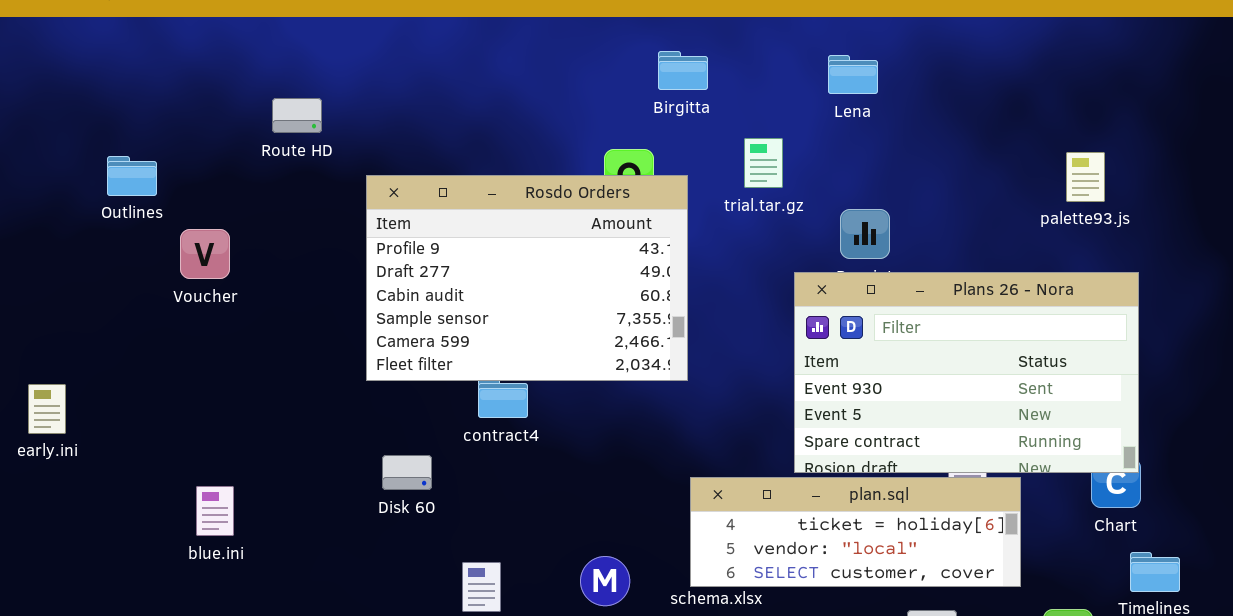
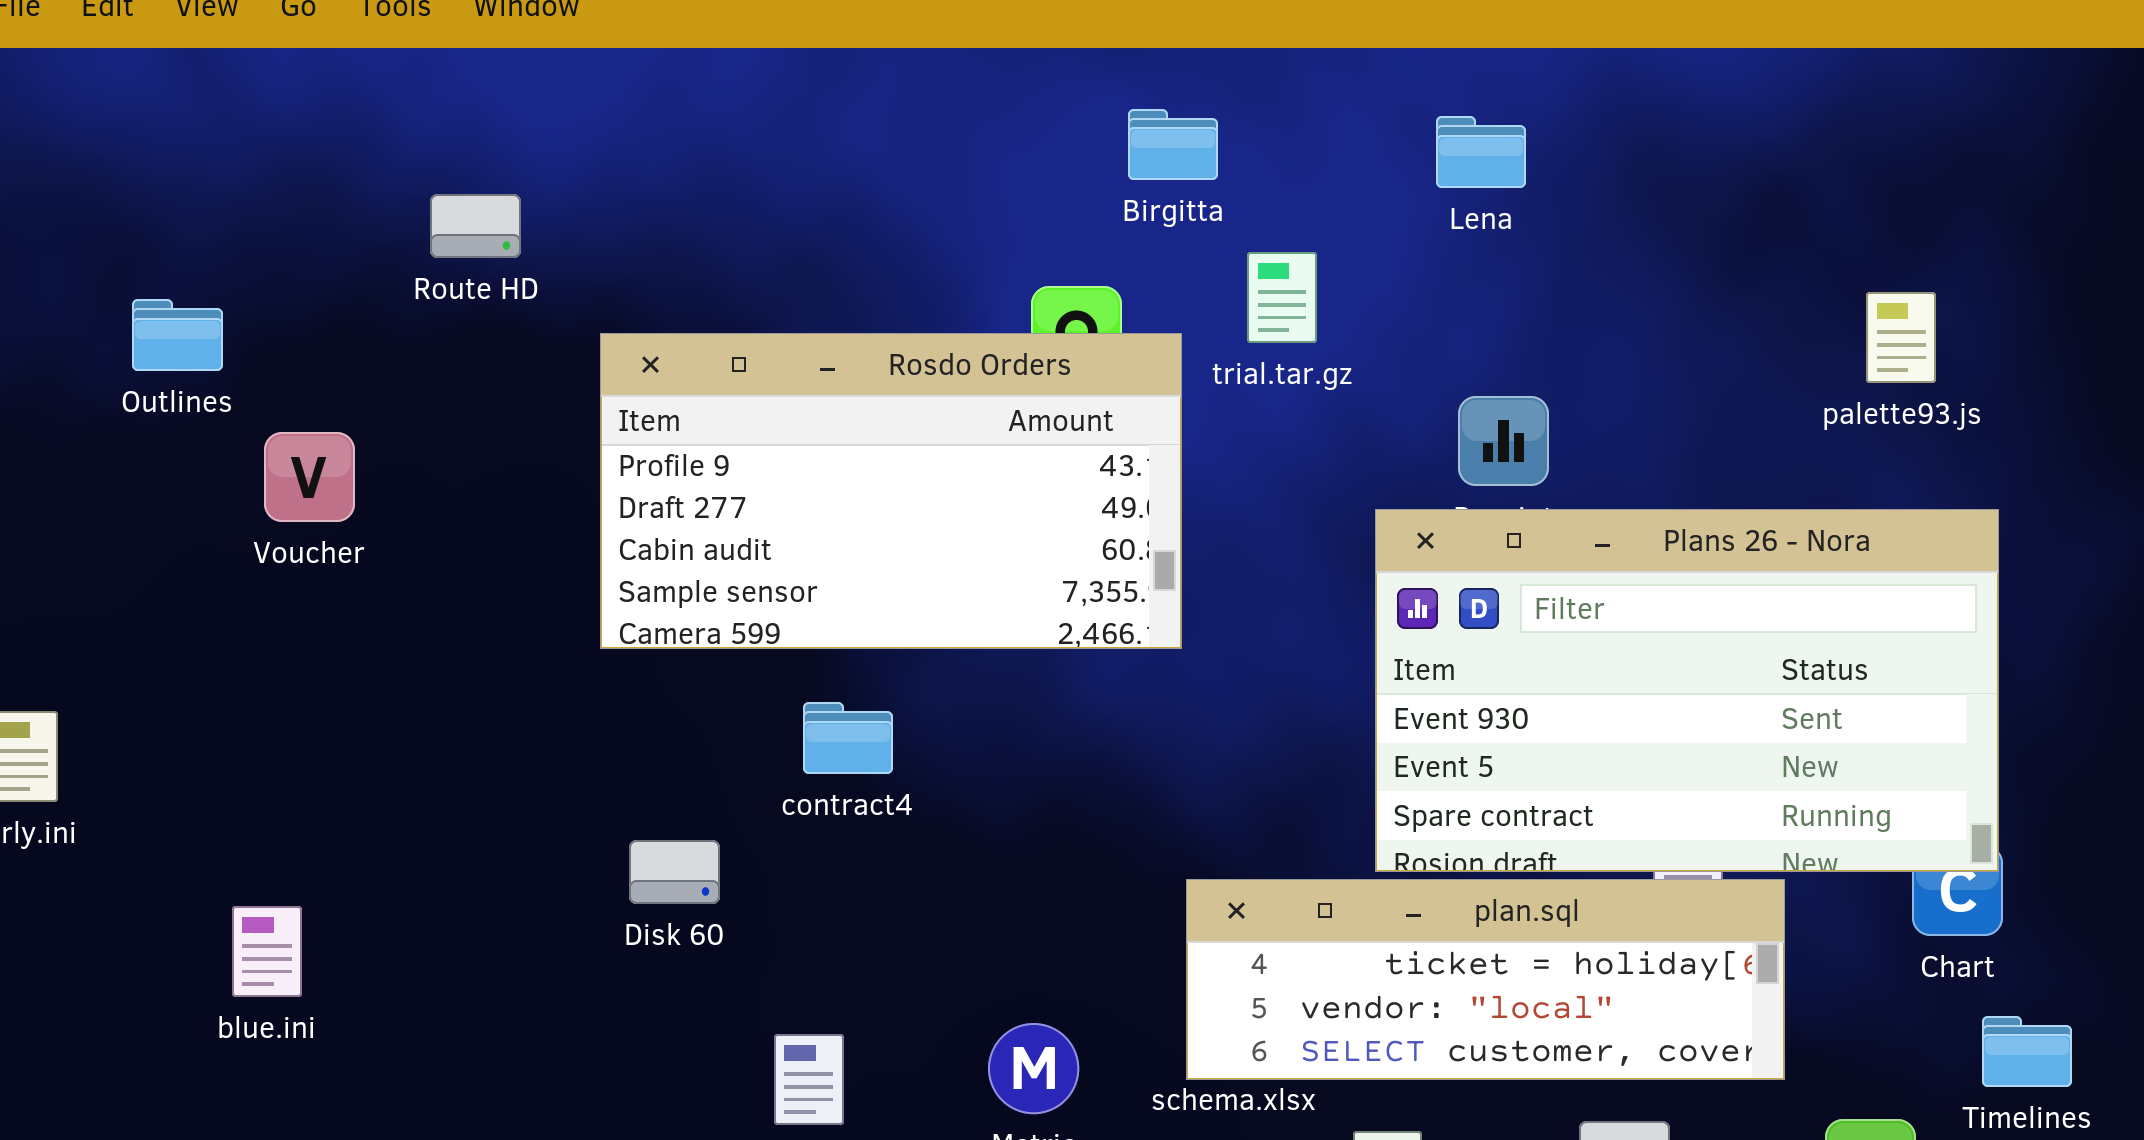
trial.tar.gz: [744,138,783,188] -> [1247,252,1317,343], moved
Rosdo Orders: [366,175,688,381] -> [600,333,1182,649], resized
blue.ini: [196,486,234,536] -> [232,906,302,997], moved

